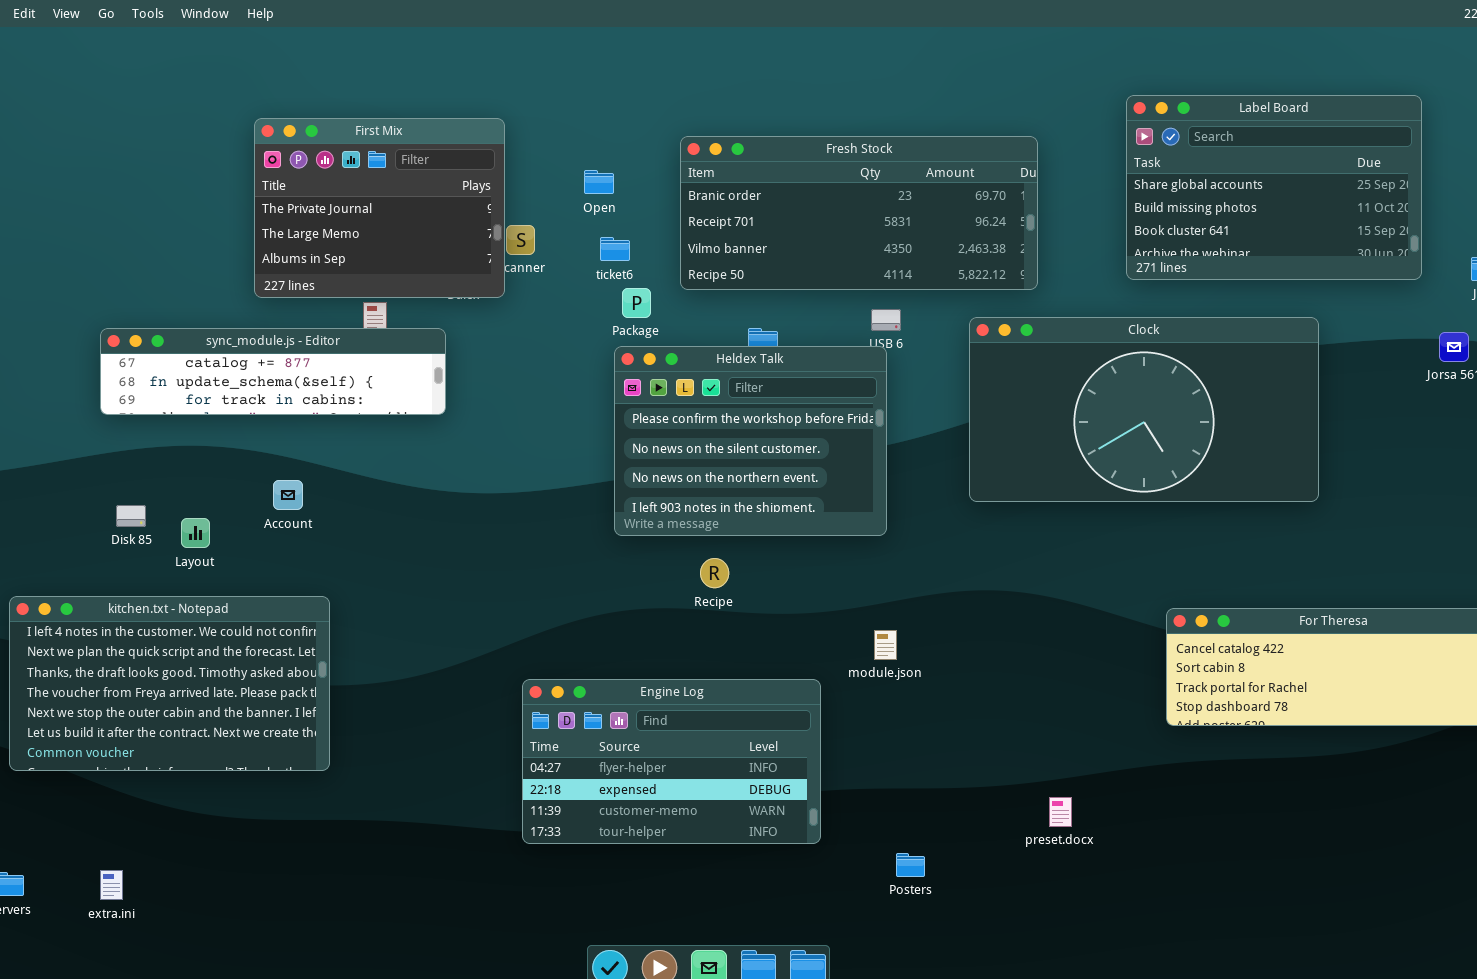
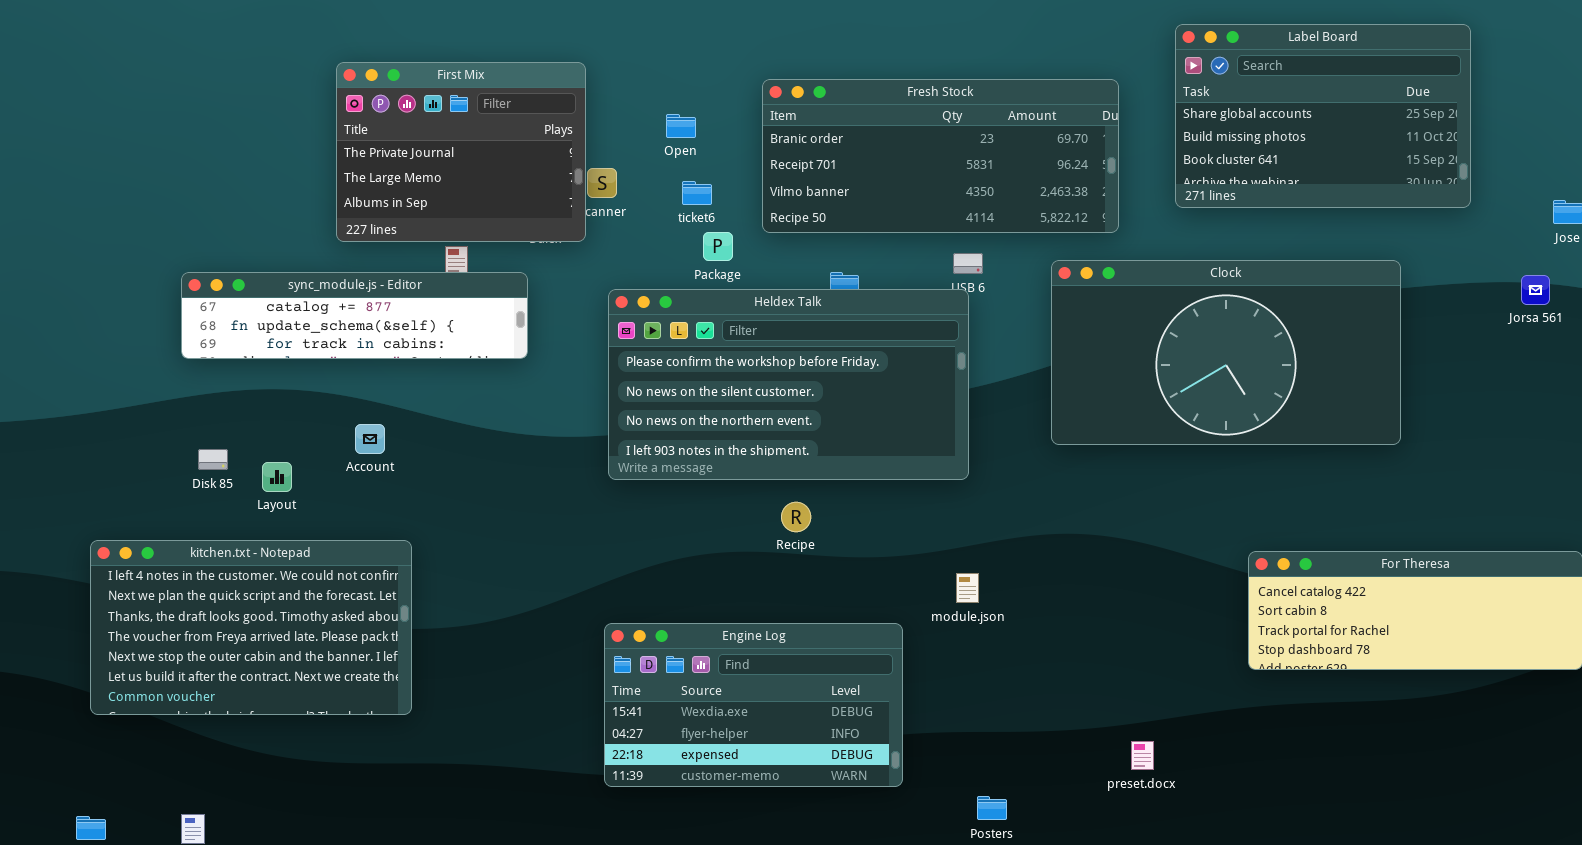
Label Board: [1126,95,1422,280] -> [1175,24,1471,208], moved
Heldex Talk: [614,346,887,536] -> [608,289,969,480], resized
Engine Log: [522,679,821,844] -> [604,623,903,787], scrolled up 1 row

